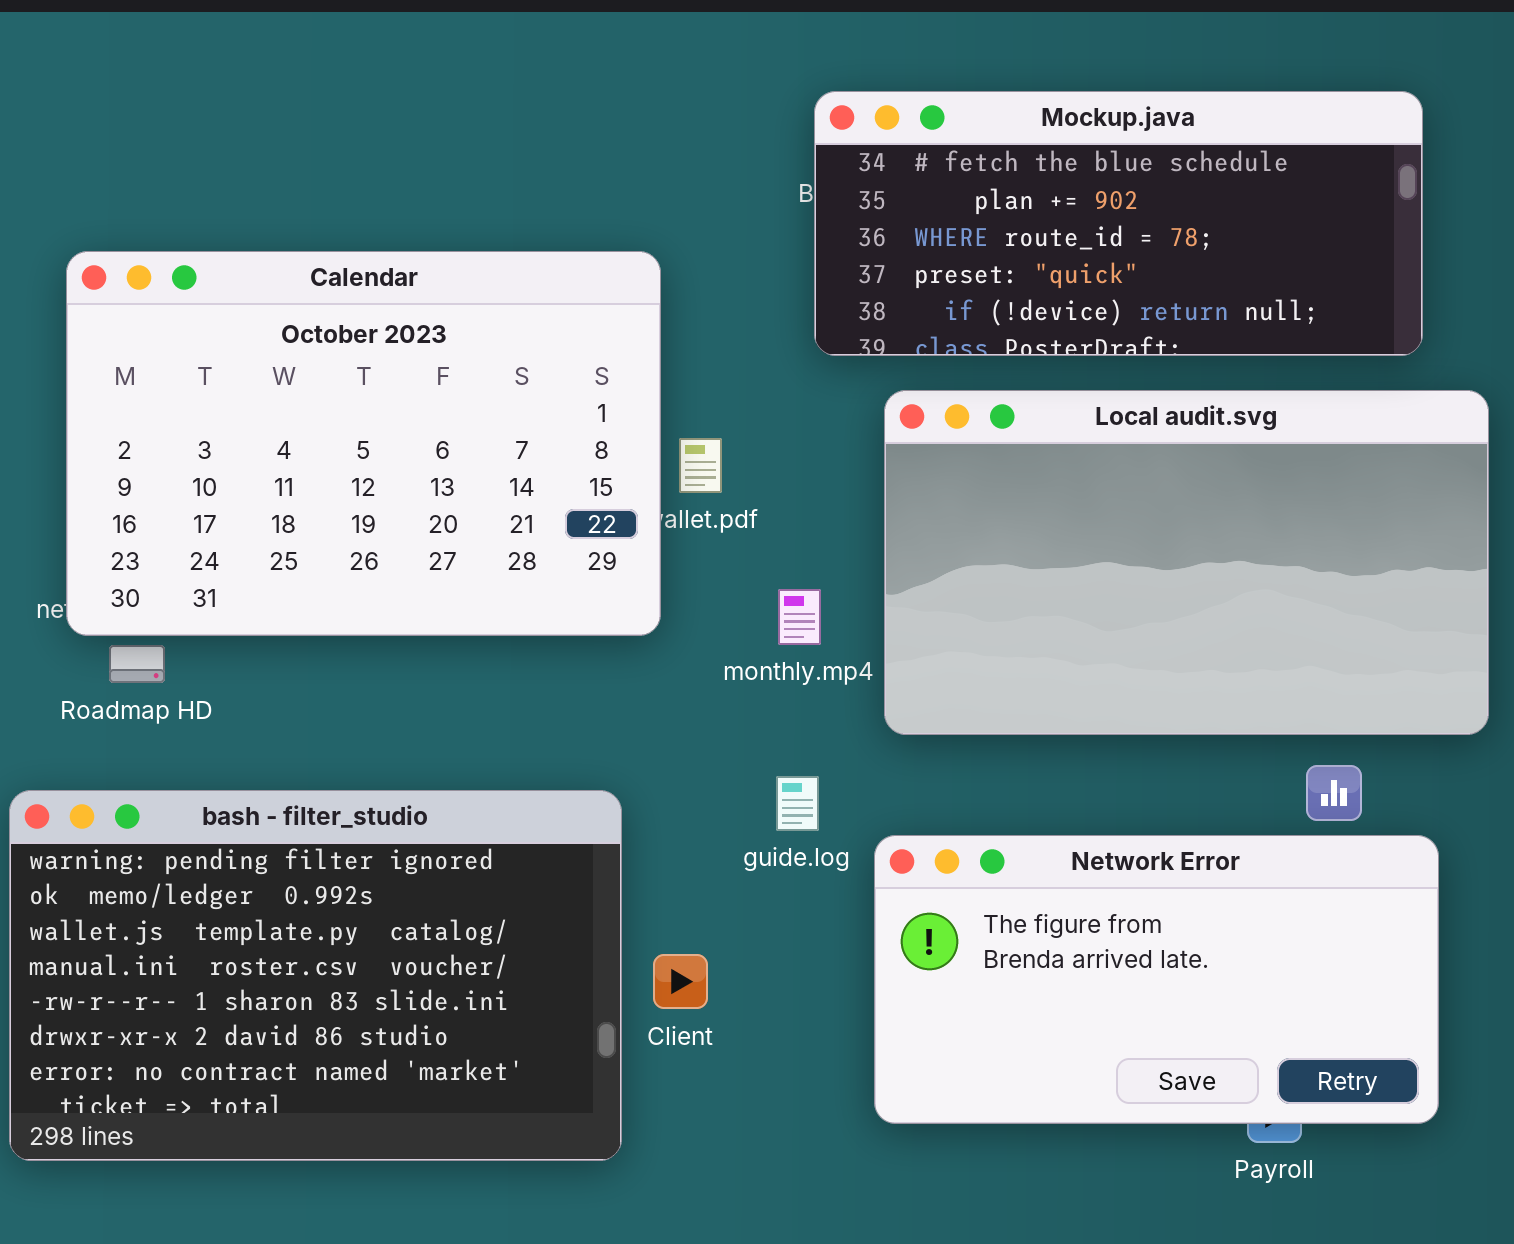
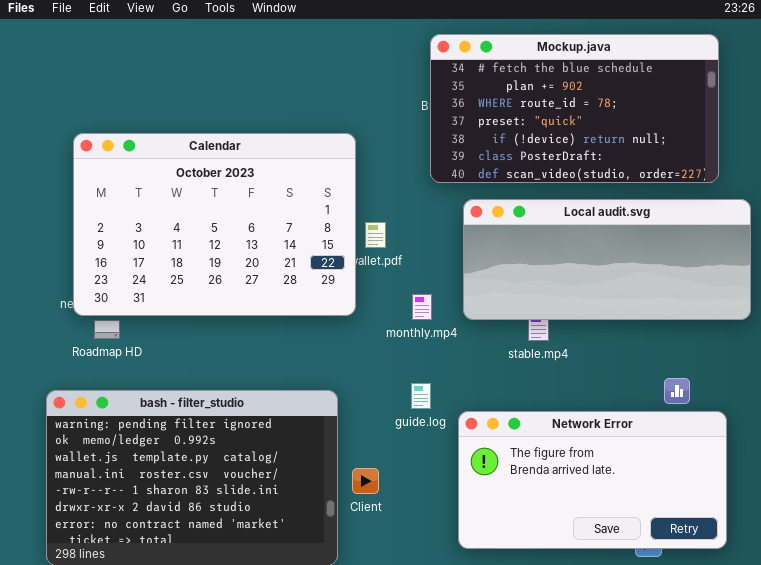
Mockup.java: [814,91,1423,356] -> [430,34,719,183], resized
Local audit.svg: [884,390,1489,735] -> [463,199,751,320], resized

